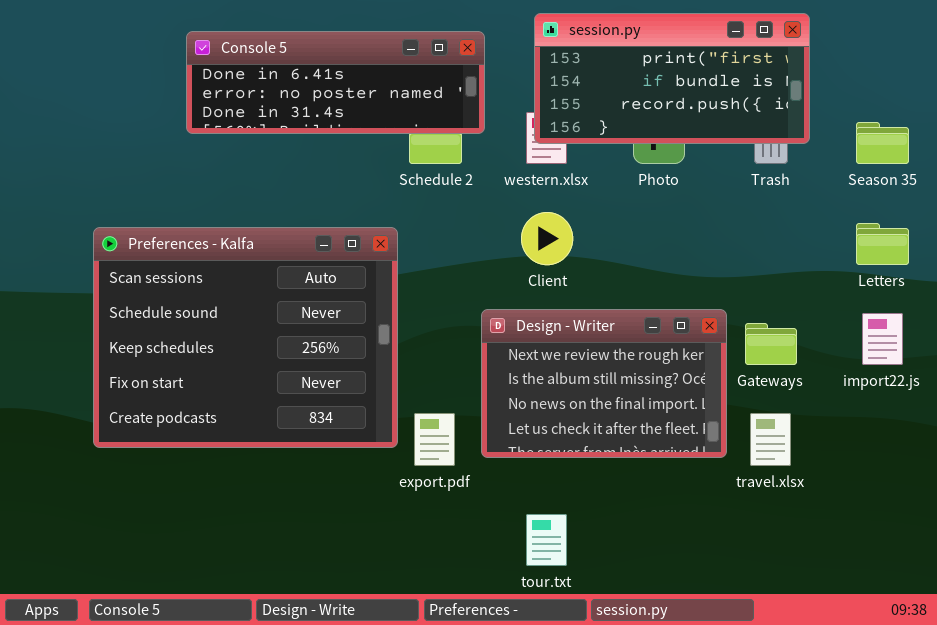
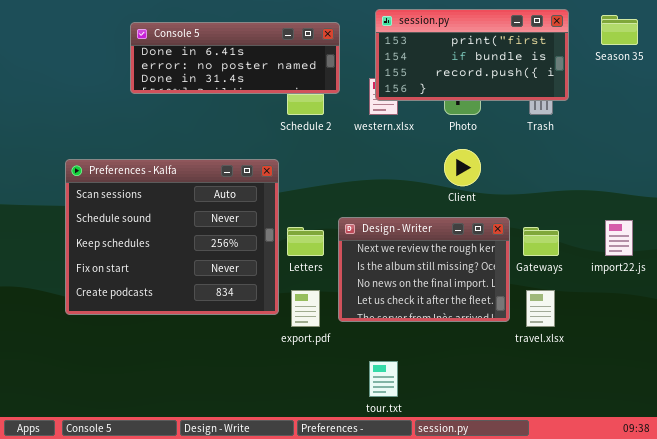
Season 35: [856,122,909,164] -> [601,15,638,45], moved
Client: [521,212,573,265] -> [444,149,481,186], moved
Letters: [856,223,909,265] -> [287,227,324,256], moved

